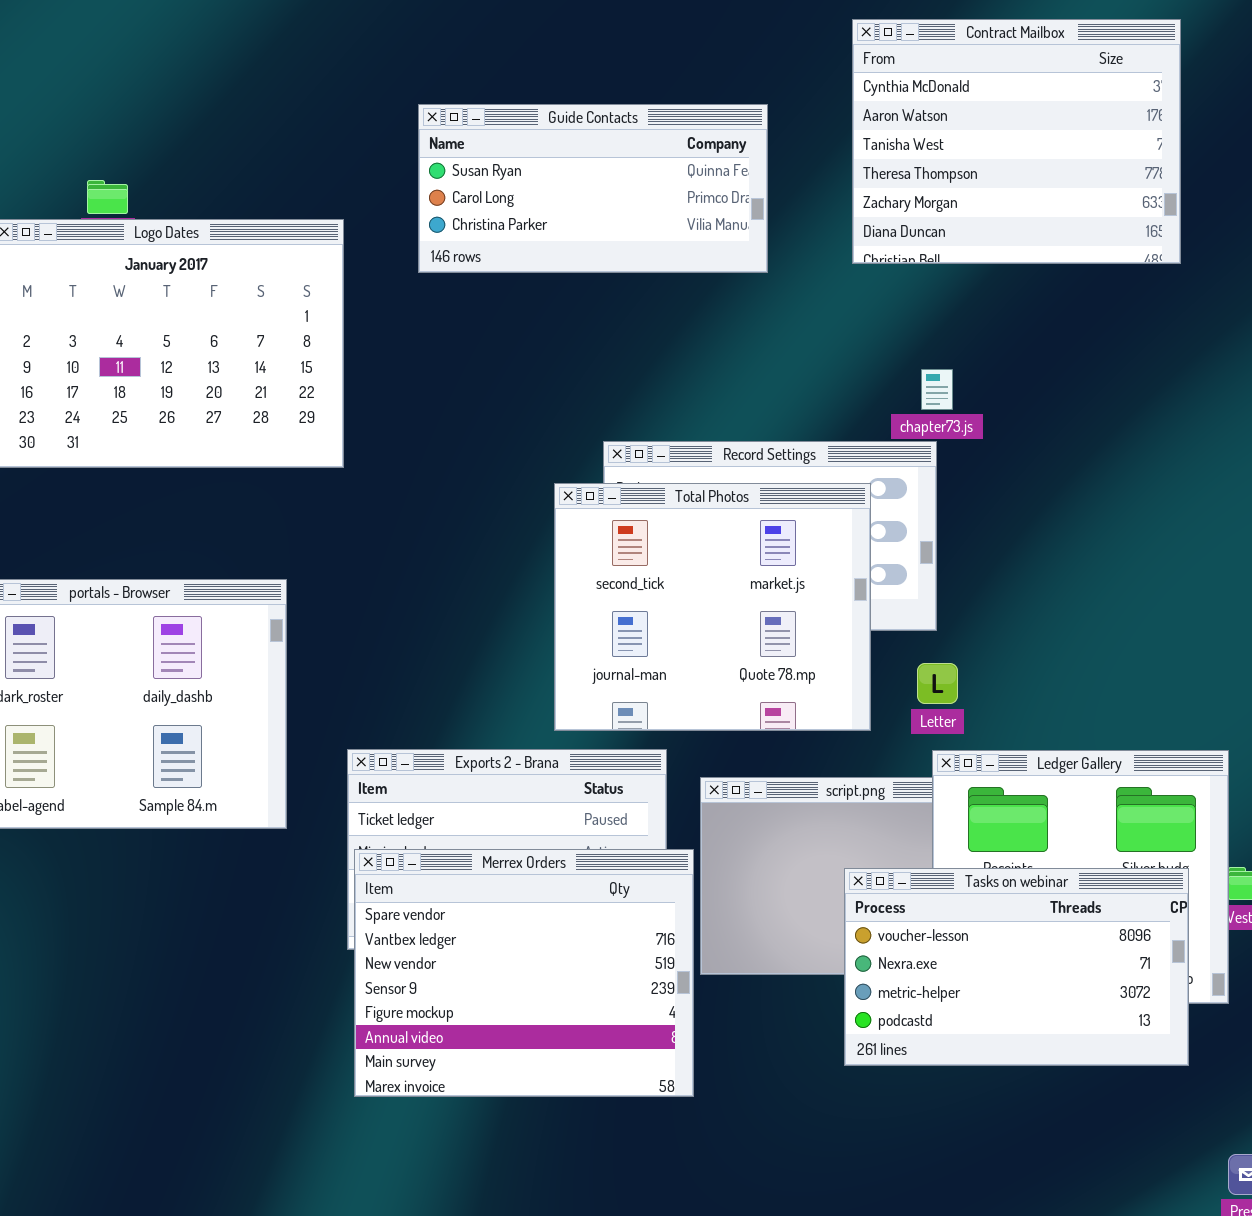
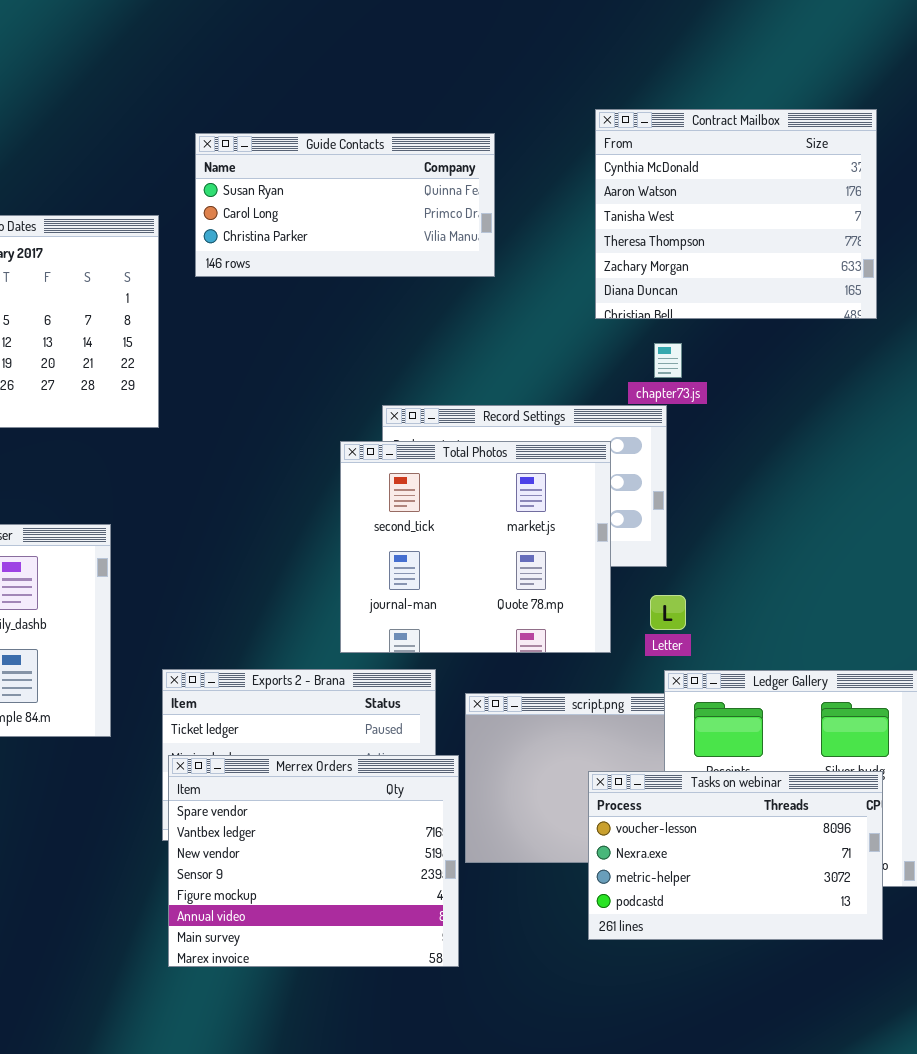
Contract Mailbox: [852,19,1181,264] -> [595,109,877,319], moved
Guide Contacts: [418,104,768,273] -> [195,133,495,277], moved

